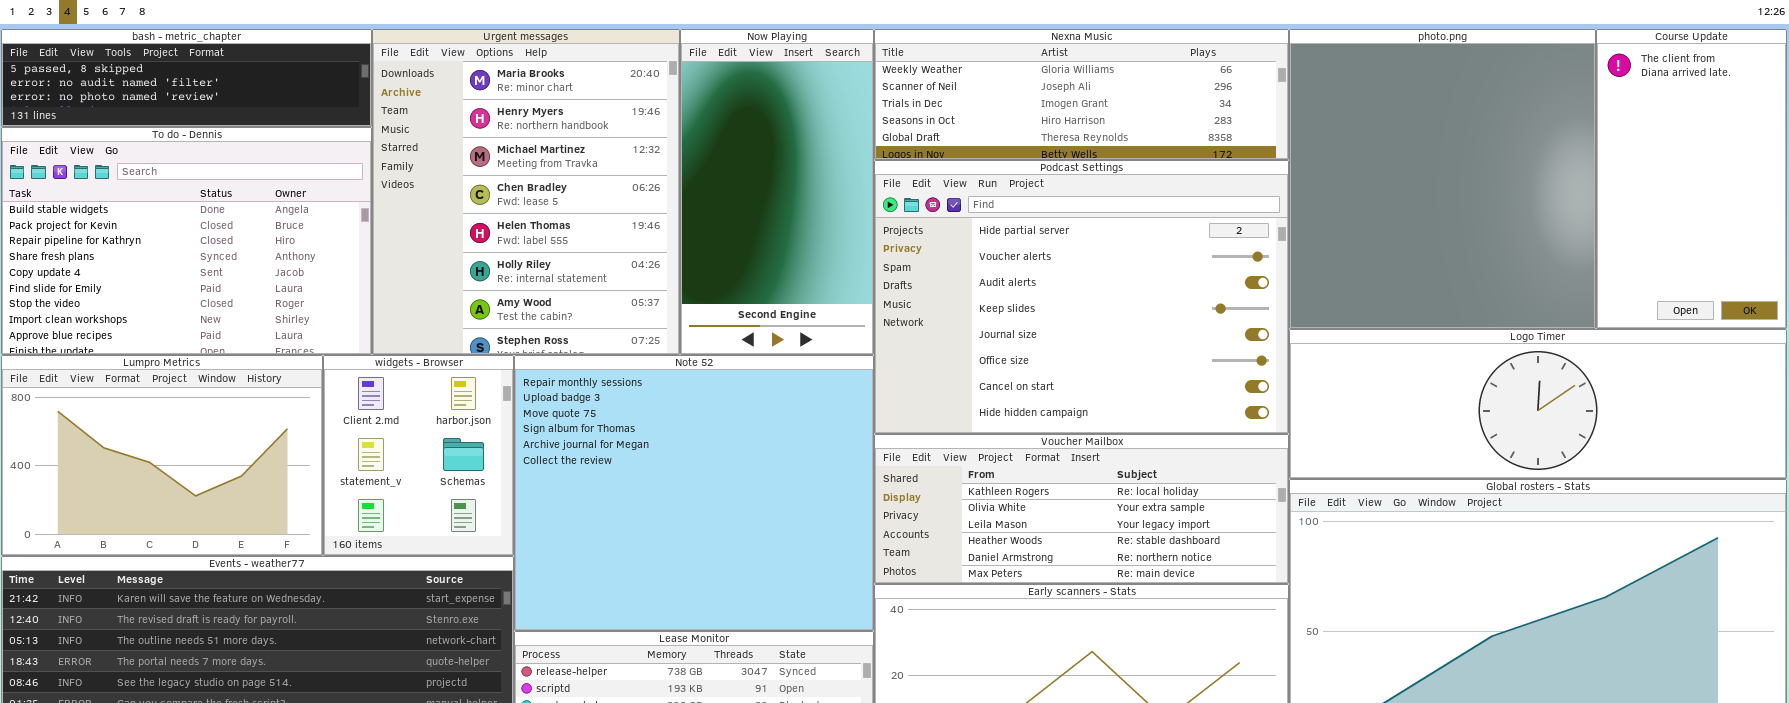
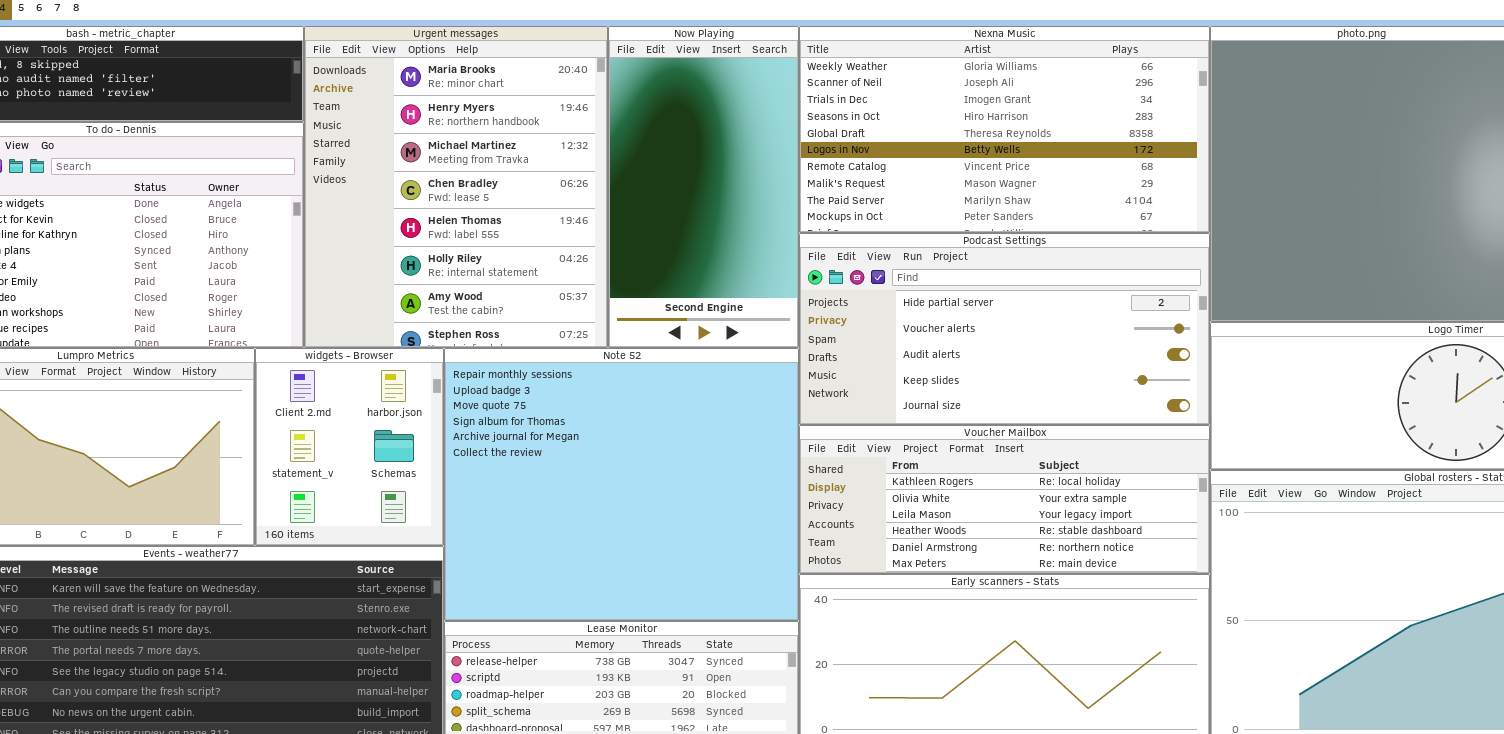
Nexna Music: [874,29,1289,160] -> [799,26,1210,233], resized
Podcast Settings: [874,160,1289,434] -> [799,233,1210,425], resized

